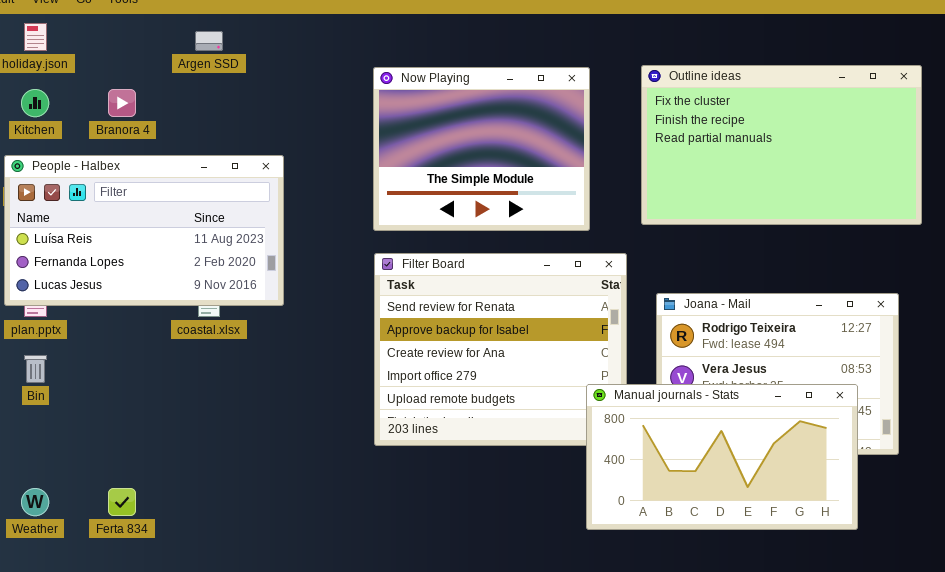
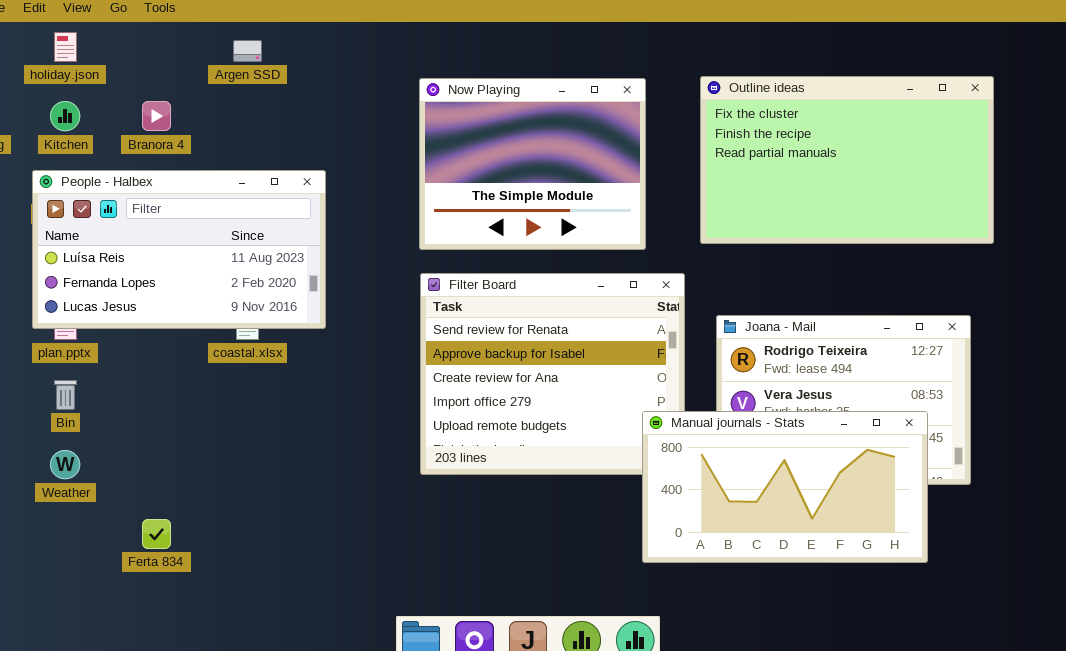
Weather: [21,488,49,516] -> [50,450,80,479], moved

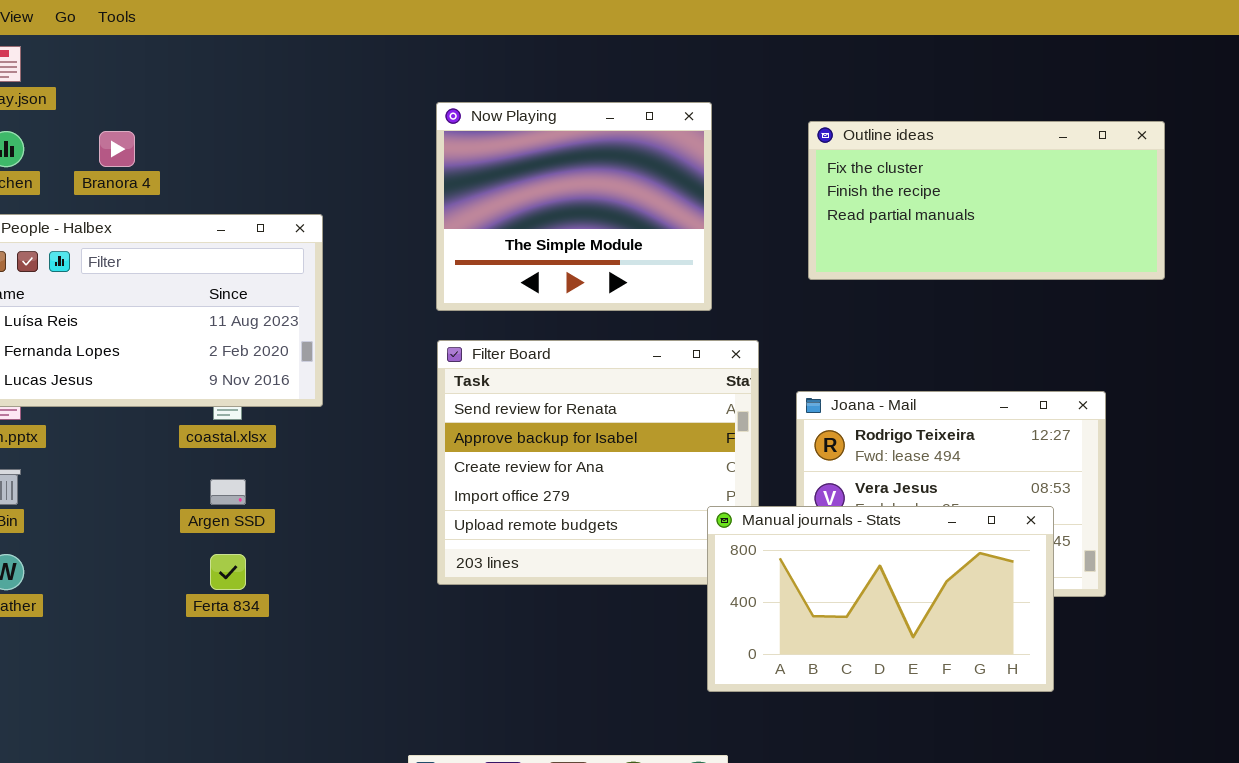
Argen SSD: [233,40,262,62] -> [210,479,246,505], moved
Outline ideas: [700,76,994,244] -> [808,121,1165,280], moved, resized
Ferta 834: [142,519,171,549] -> [210,554,246,590], moved

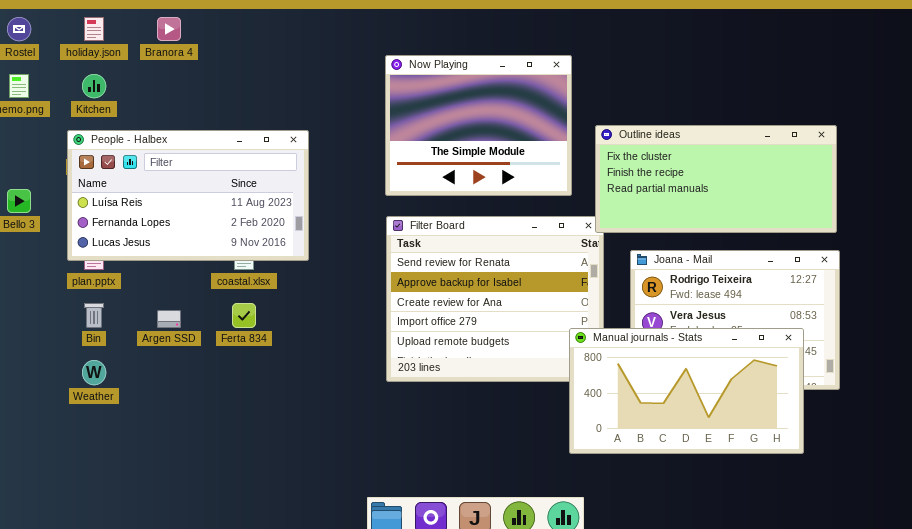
Outline ideas: [808,121,1165,280] -> [595,125,837,233], moved
Branora 4: [99,131,135,167] -> [157,17,181,41], moved
Argen SSD: [210,479,246,505] -> [157,310,181,328], moved
Ferta 834: [210,554,246,590] -> [232,303,256,328], moved

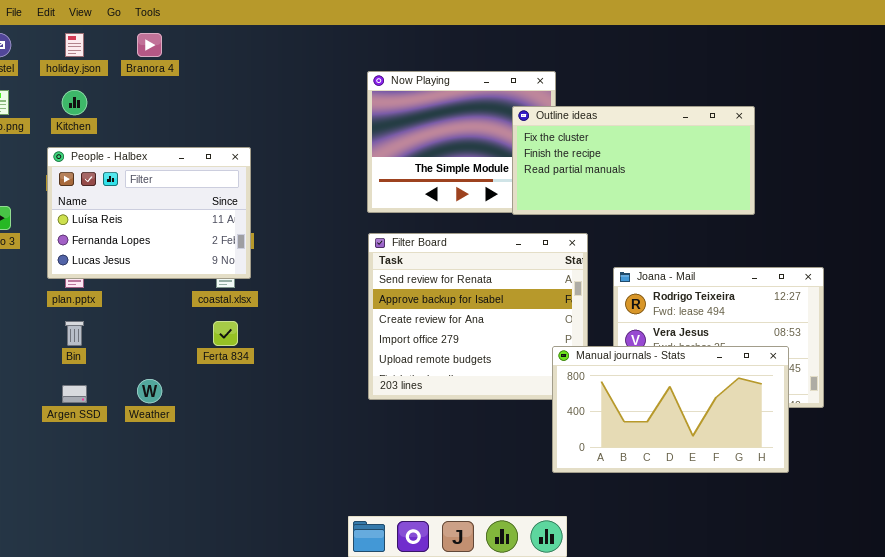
Outline ideas: [595,125,837,233] -> [512,106,755,215], moved
People - Halbex: [67,130,309,261] -> [47,147,251,279], resized
Argen SSD: [157,310,181,328] -> [62,385,87,403], moved
Weather: [82,360,106,385] -> [137,379,162,403], moved

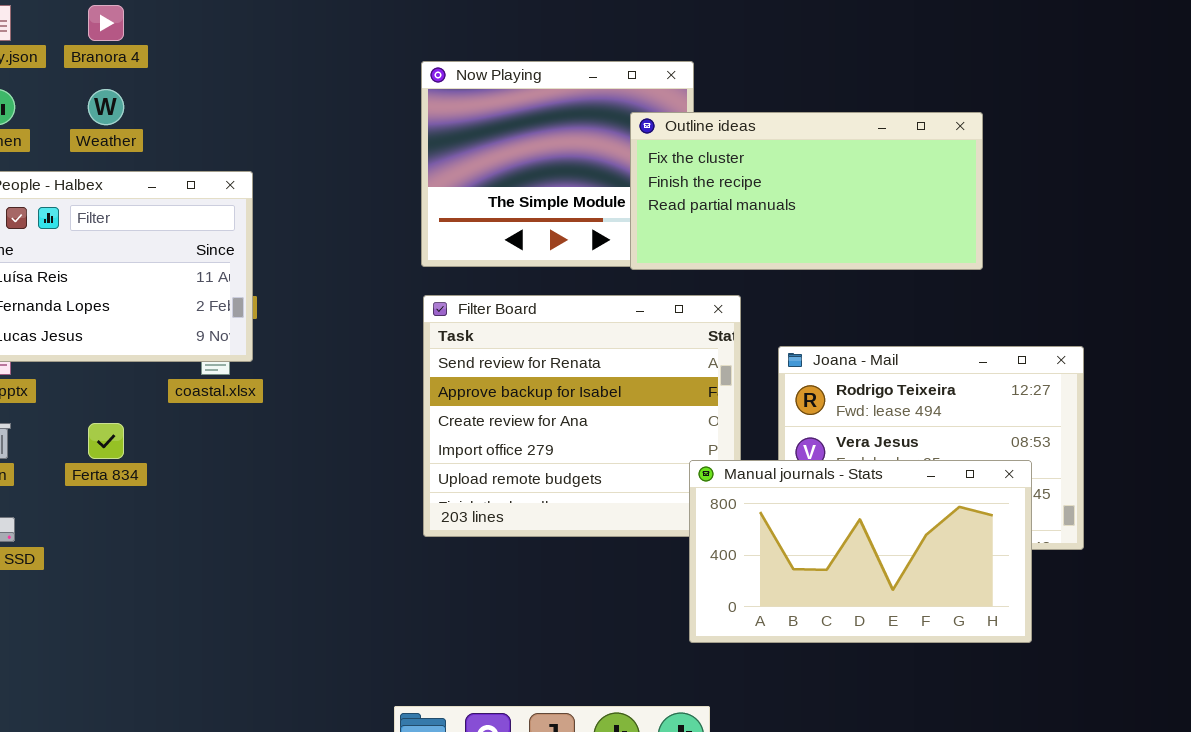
Ferta 834: [213,321,238,346] -> [88,423,124,459], moved
Weather: [137,379,162,403] -> [88,89,124,125], moved

